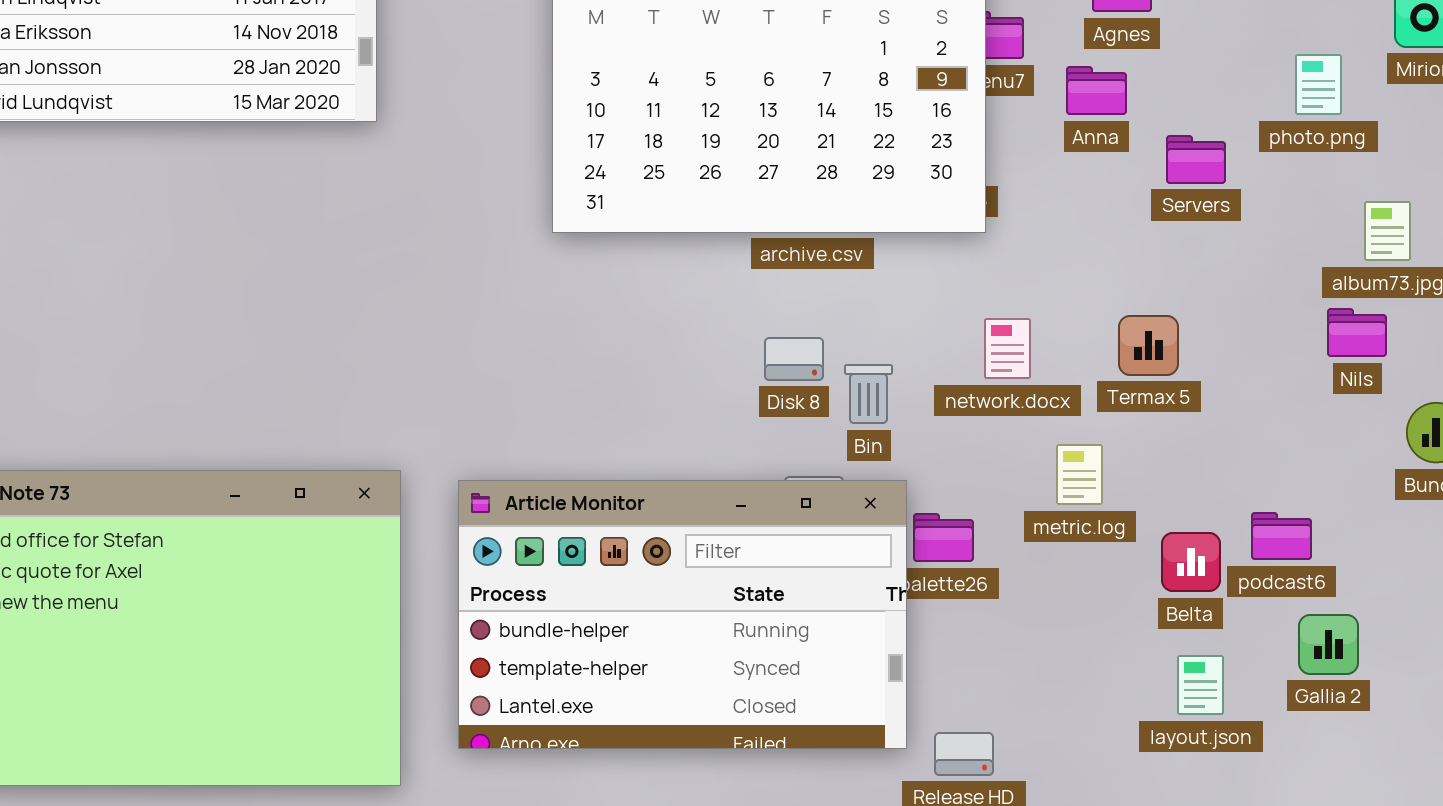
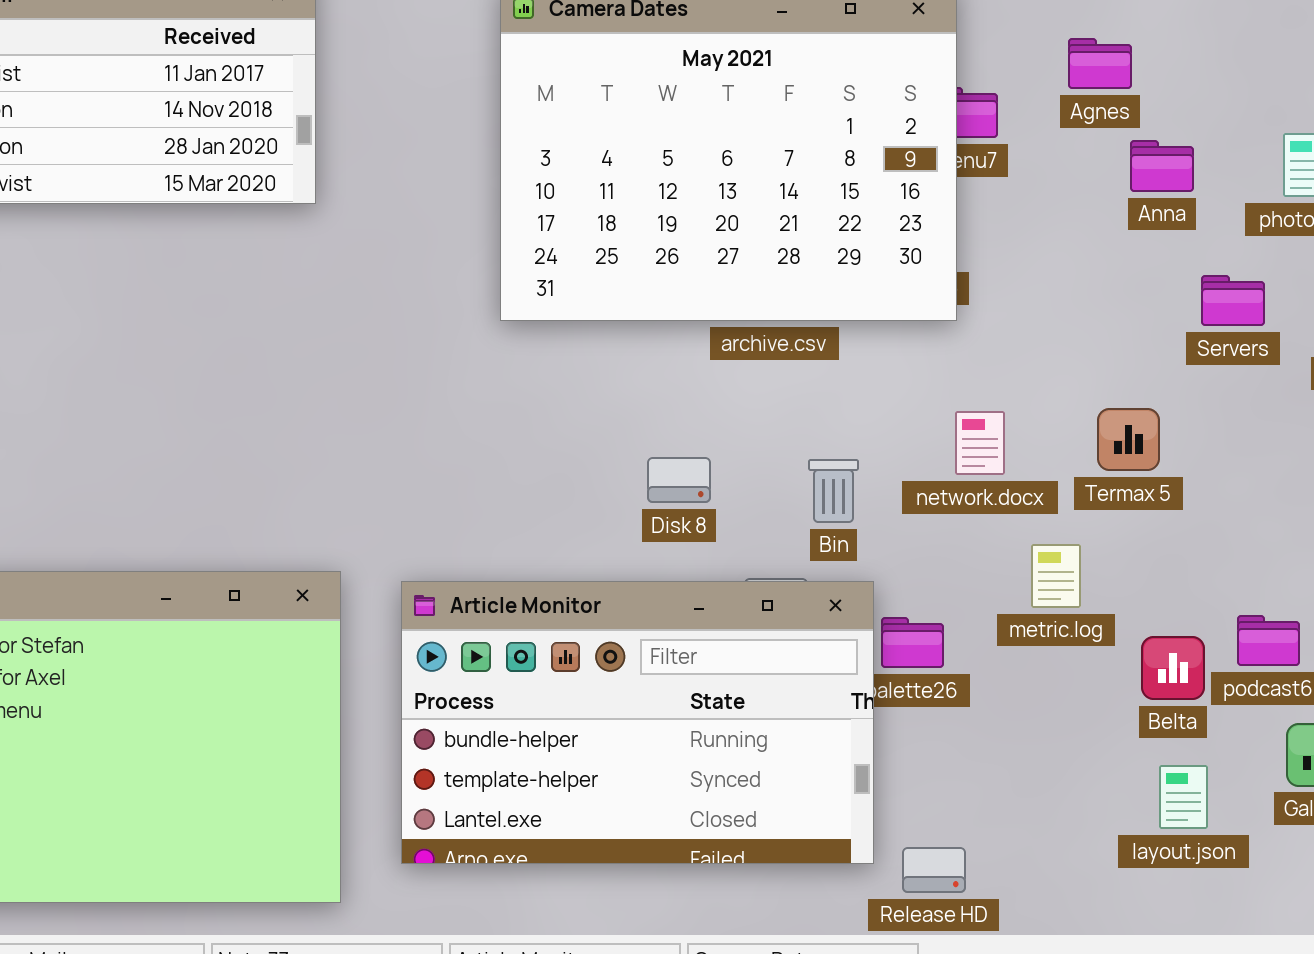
Anna: [1066,66,1127,115] -> [1130,140,1194,192], moved
Servers: [1166,135,1226,184] -> [1201,275,1265,326], moved
Disk 8: [764,337,824,381] -> [647,457,711,503], moved

